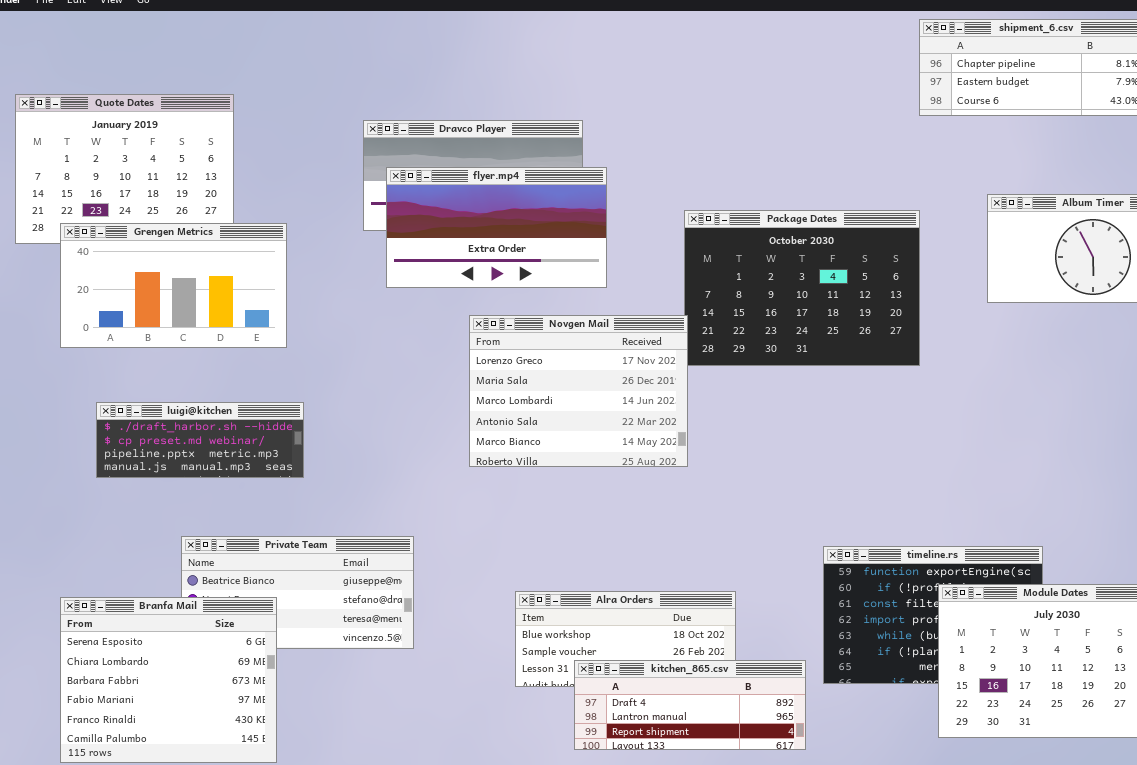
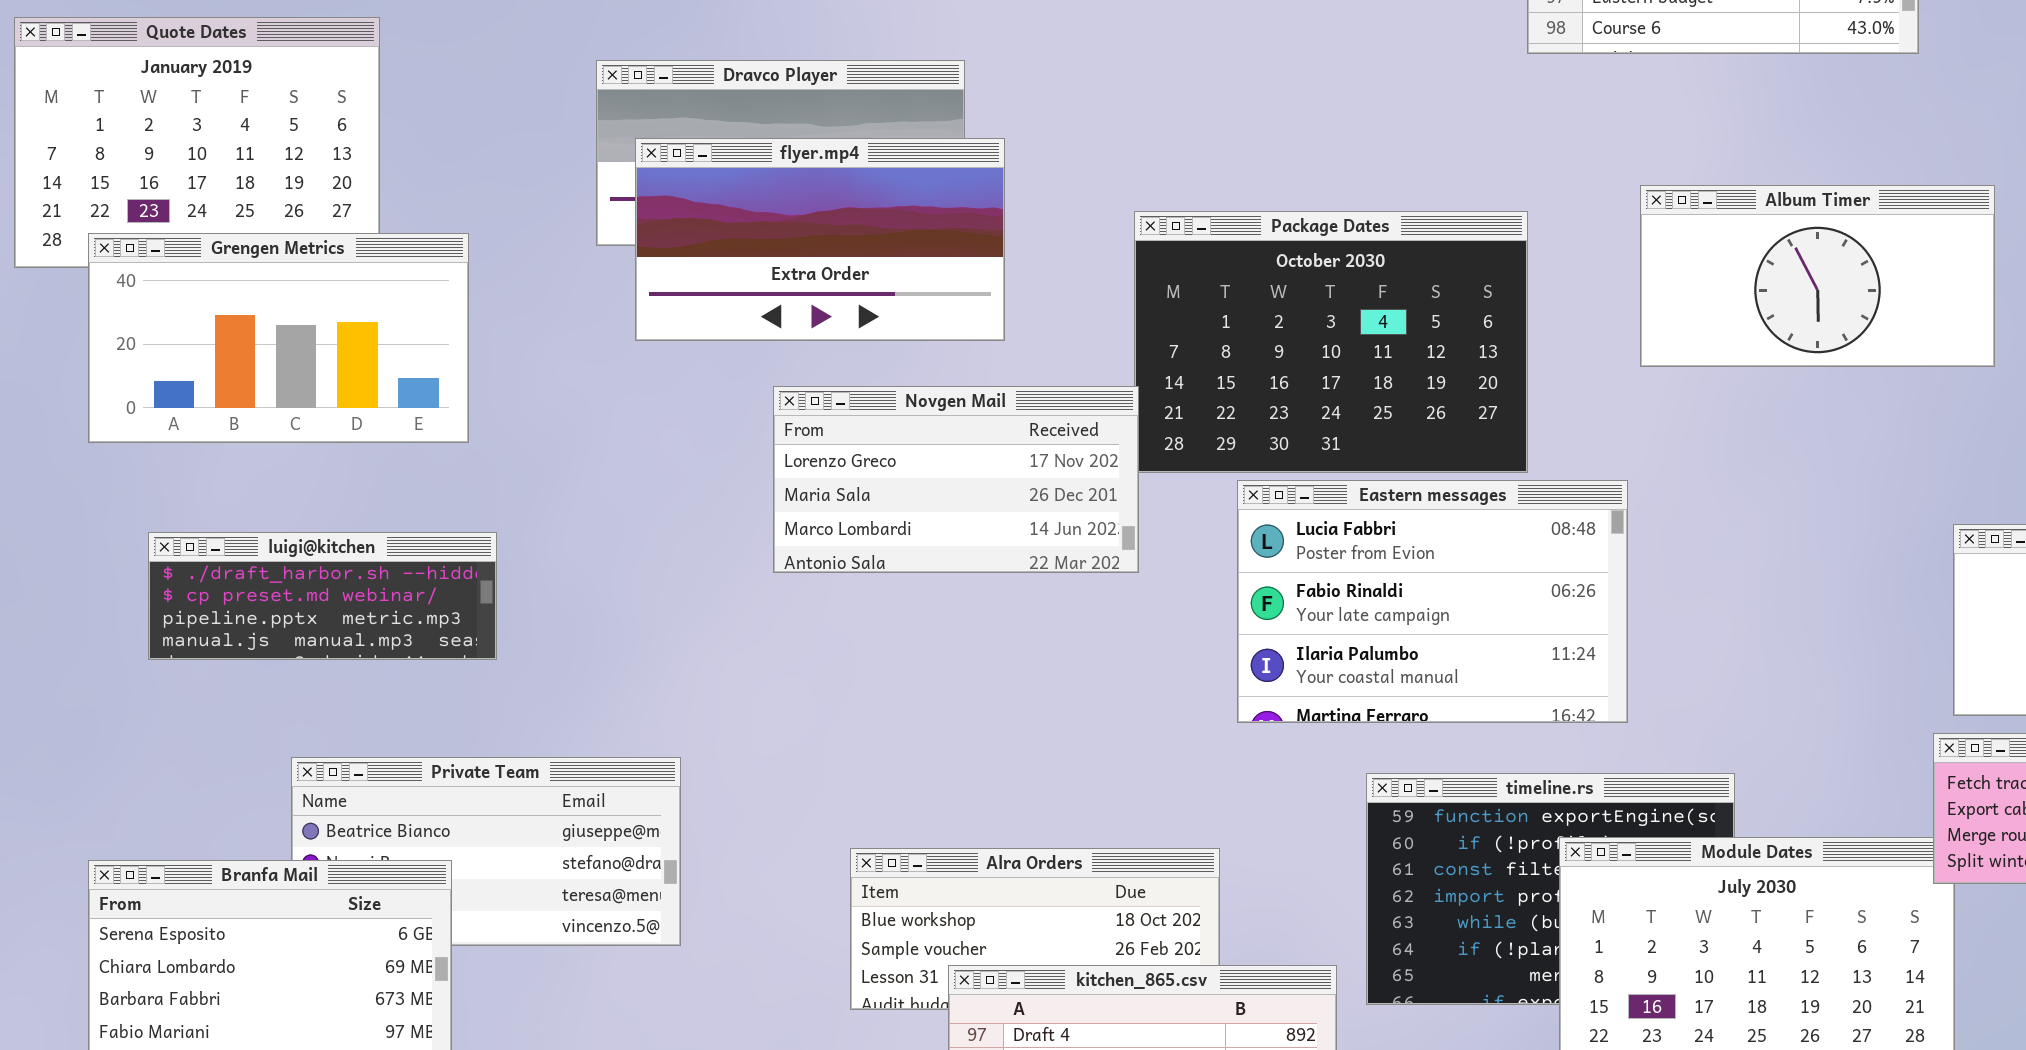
Novgen Mail: [469,315,688,467] -> [773,386,1139,573], resized
Eastern messages: none -> [1237,480,1628,723], opened

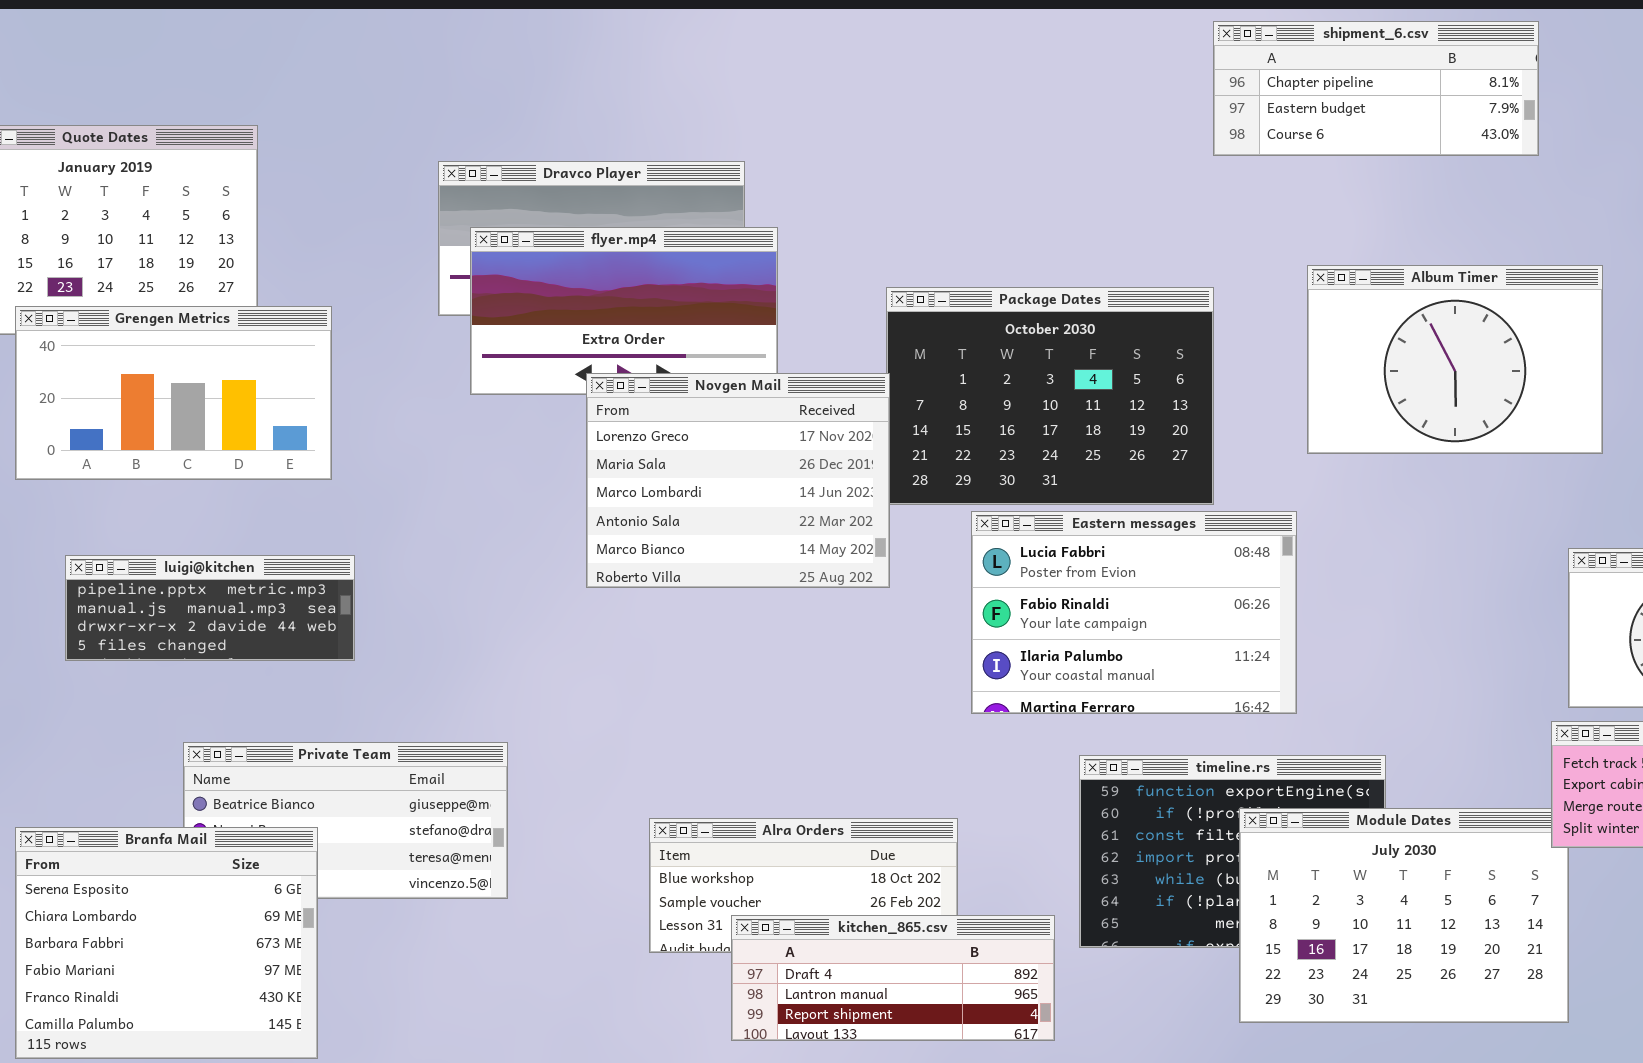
Album Timer: [1640,185,1995,367] -> [1307,265,1603,454], resized
Novgen Mail: [773,386,1139,573] -> [586,373,890,588], resized
luigi@kitchen: [148,532,497,660] -> [65,555,355,661], scrolled down 2 rows

